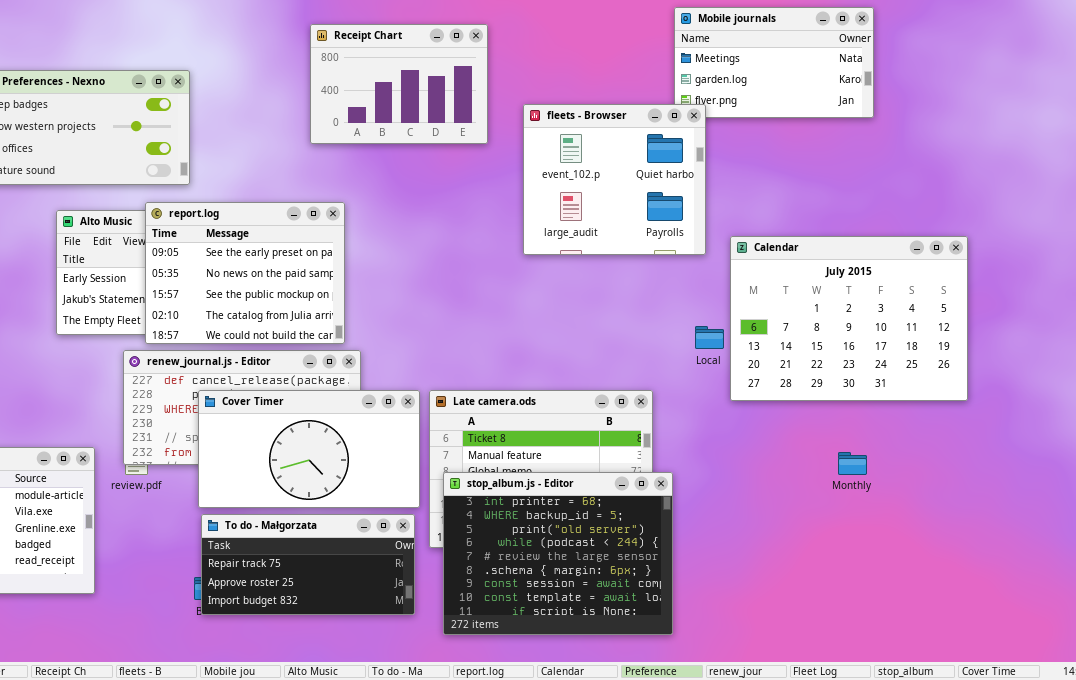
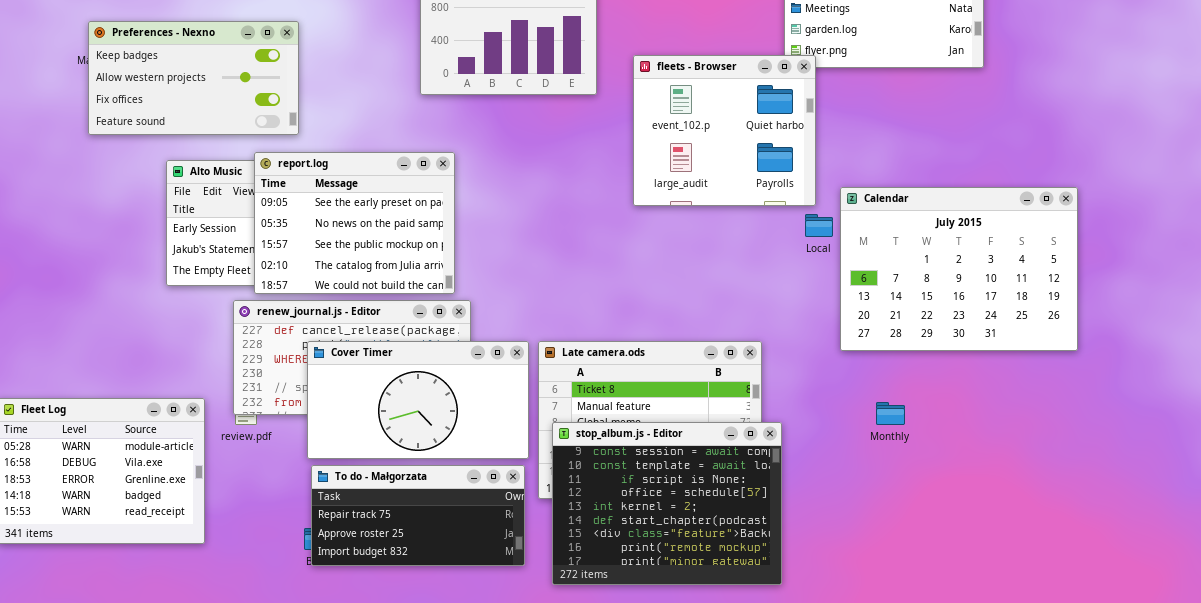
Local: [695,326,724,349] -> [805,214,833,237], moved
Monthly: [838,452,867,475] -> [876,402,905,425], moved
stop_album.js - Editor: [443,472,673,635] -> [552,422,782,585], scrolled down 6 rows

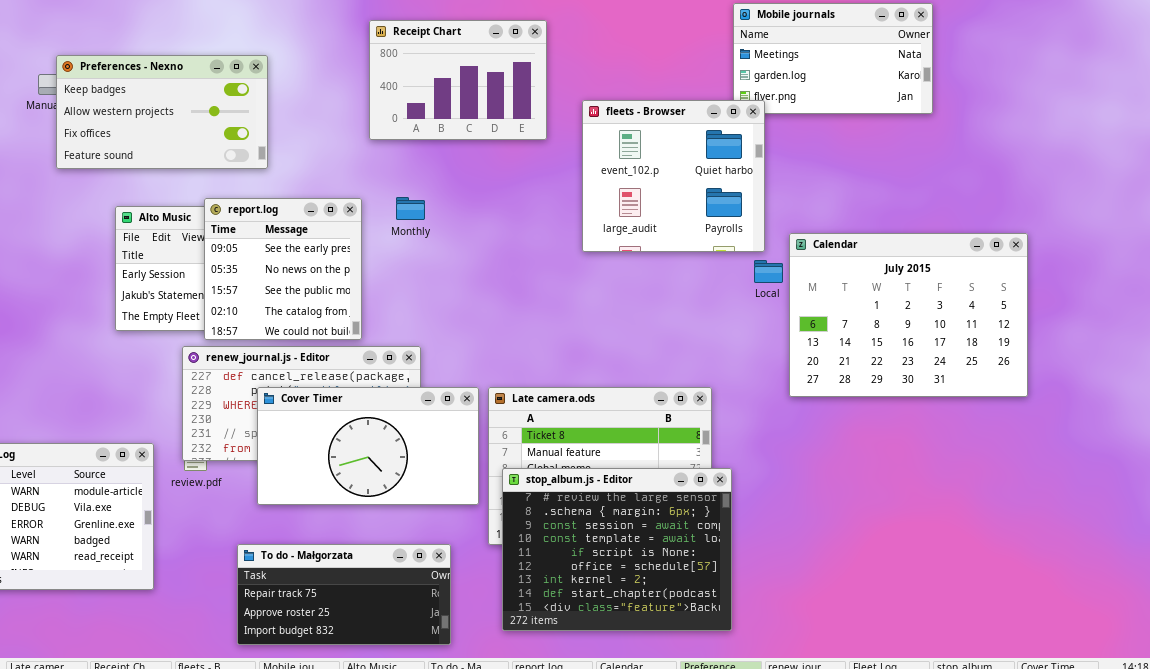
Preferences - Nexno: [88,21,299,135] -> [56,55,268,169], moved
report.log: [254,152,455,294] -> [204,198,362,340], resized
Monthly: [876,402,905,425] -> [396,197,425,220], moved
stop_album.js - Editor: [552,422,782,585] -> [502,468,732,631], scrolled up 2 rows
To do - Małgorzata: [311,465,525,566] -> [237,544,451,645], moved

